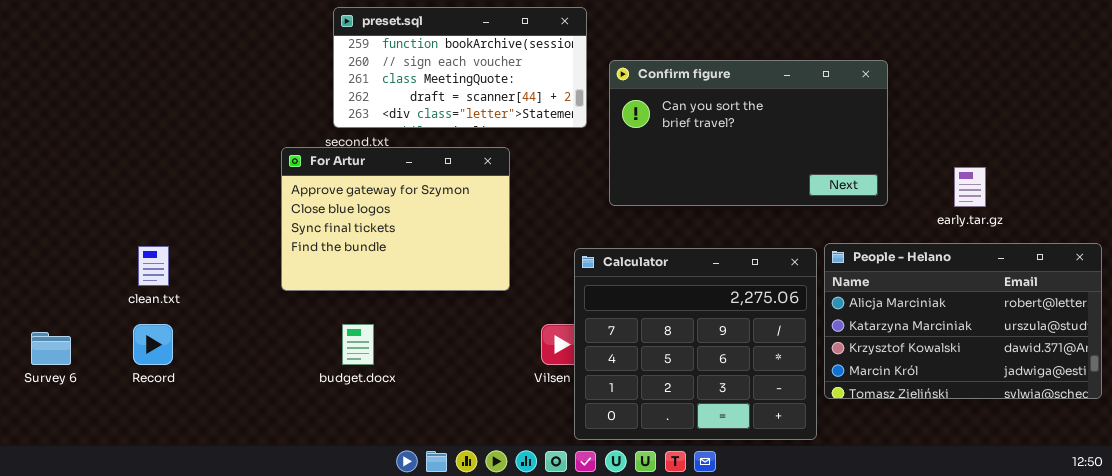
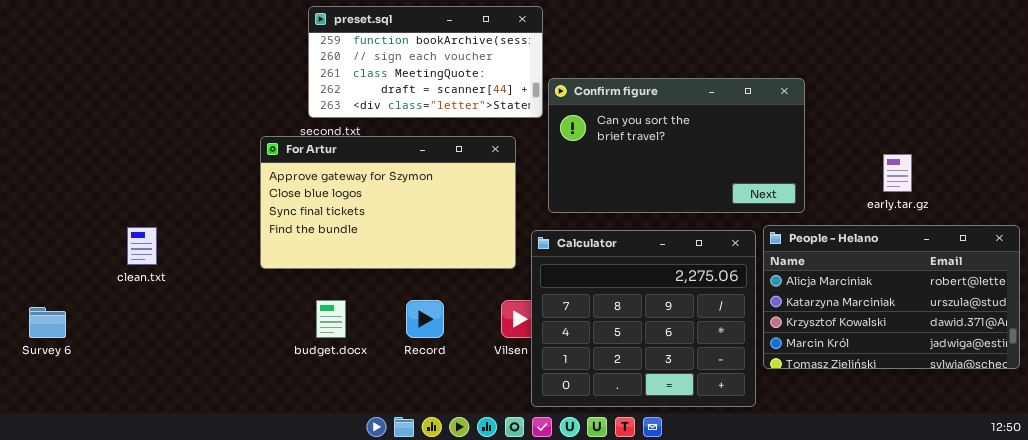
Confirm figure: [609,60,888,206] -> [548,78,805,213], moved
For Artur: [281,147,510,291] -> [260,136,516,269], resized
Record: [133,324,173,365] -> [406,300,444,338], moved

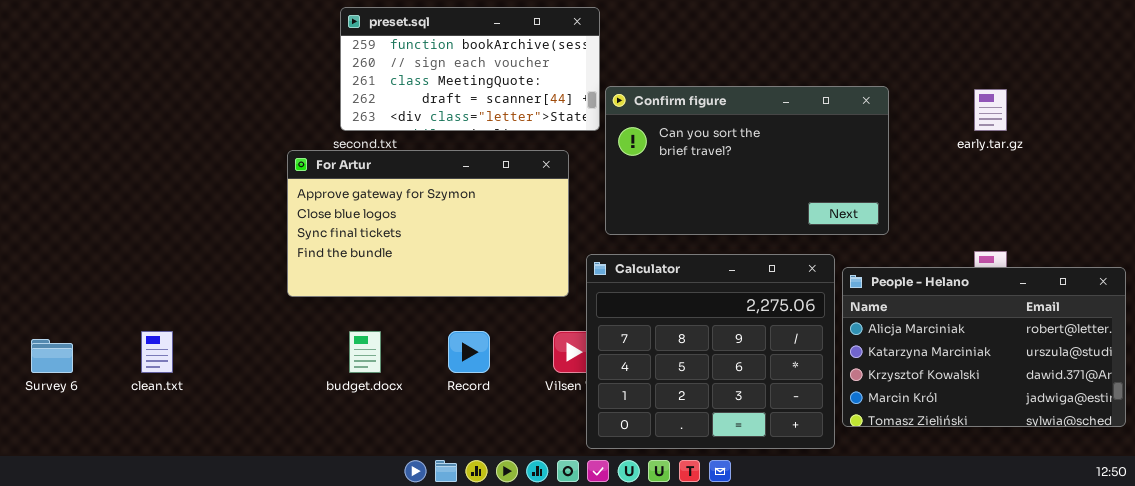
early.tar.gz: [883,154,912,192] -> [974,89,1007,131], moved
People - Helano: [763,225,1020,369] -> [842,267,1126,427], moved
clean.txt: [127,227,157,265] -> [141,331,173,373], moved

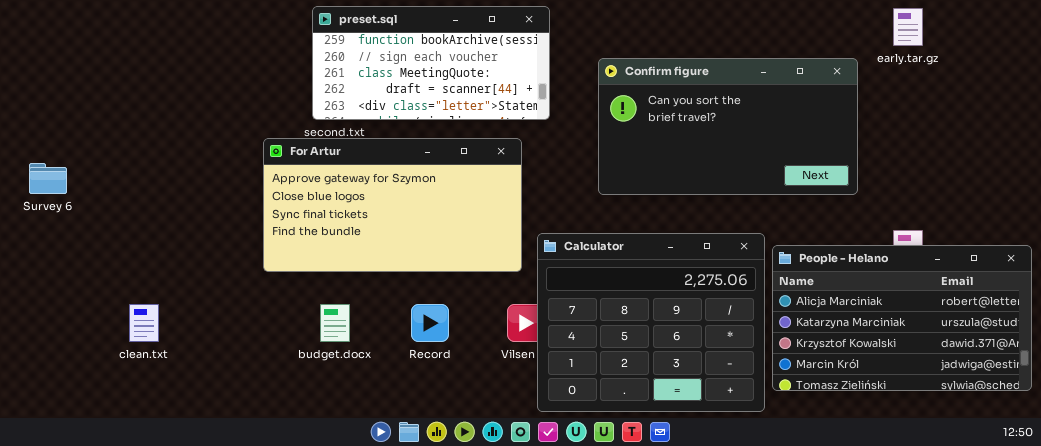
Confirm figure: [605,86,889,235] -> [598,58,858,195], moved
early.tar.gz: [974,89,1007,131] -> [893,8,923,46], moved
Survey 6: [31,339,73,373] -> [29,163,67,194], moved

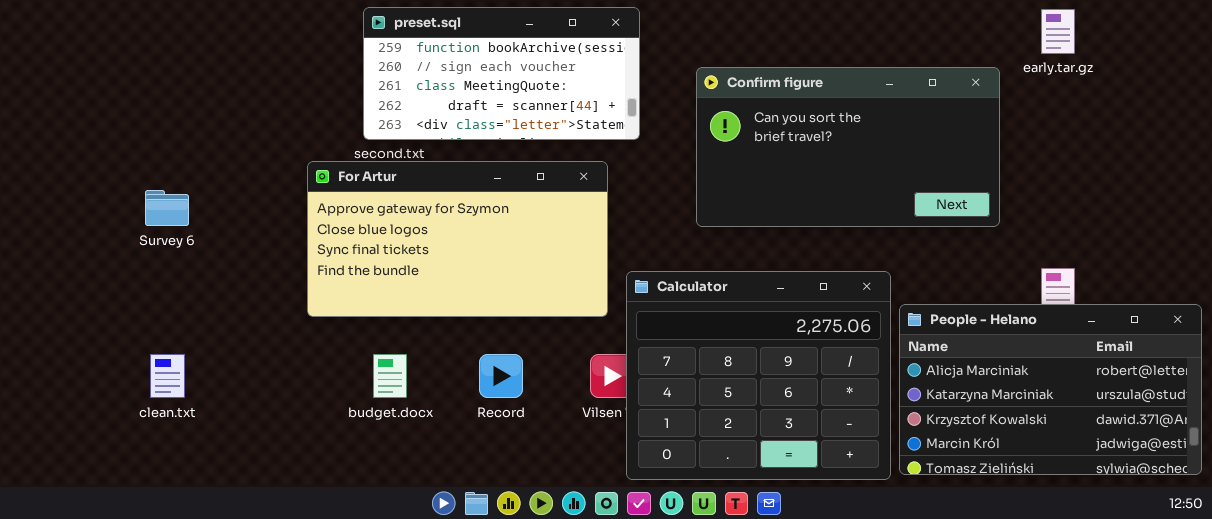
Survey 6: [29,163,67,194] -> [145,190,189,226], moved
People - Helano: [772,245,1032,391] -> [899,304,1202,475], moved

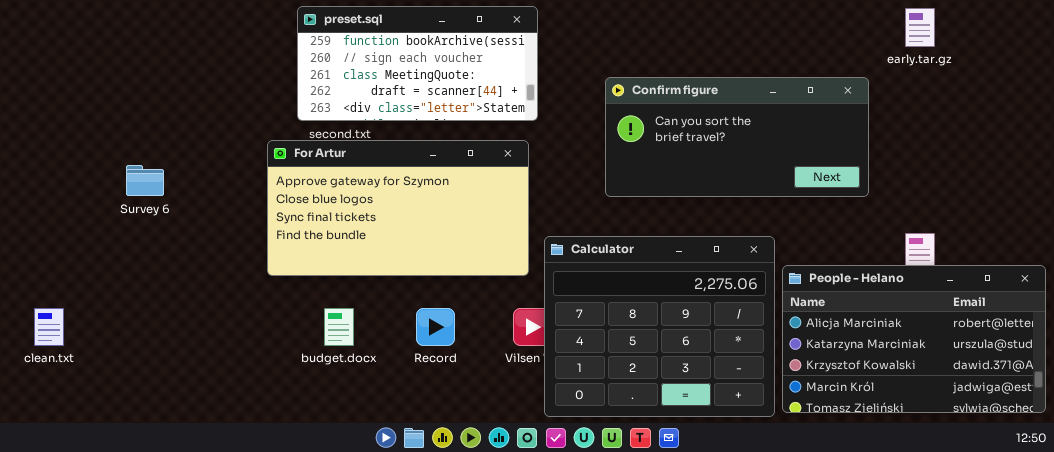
preset.sql: [363,7,640,140] -> [297,6,538,121], moved
Confirm figure: [696,67,1000,227] -> [605,77,869,197], resized
clean.txt: [150,354,185,398] -> [34,308,64,346], moved

